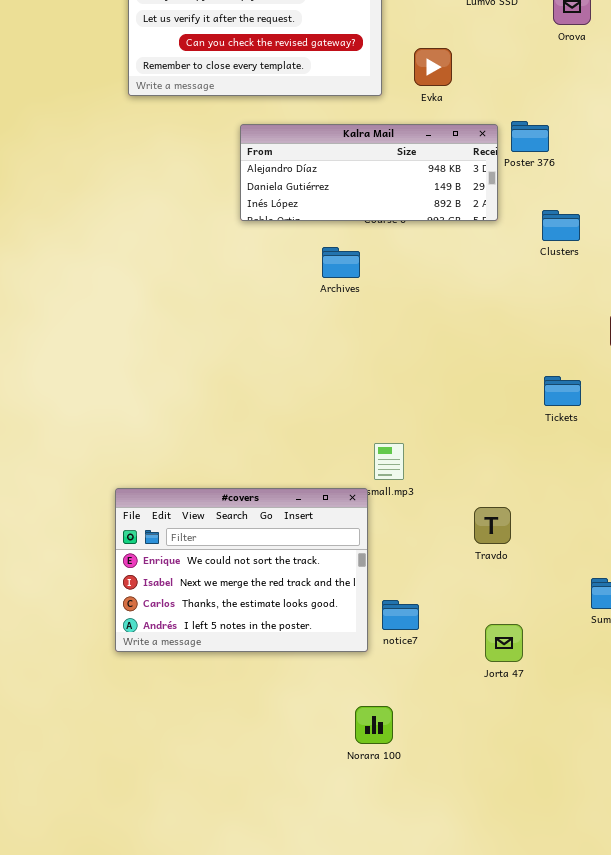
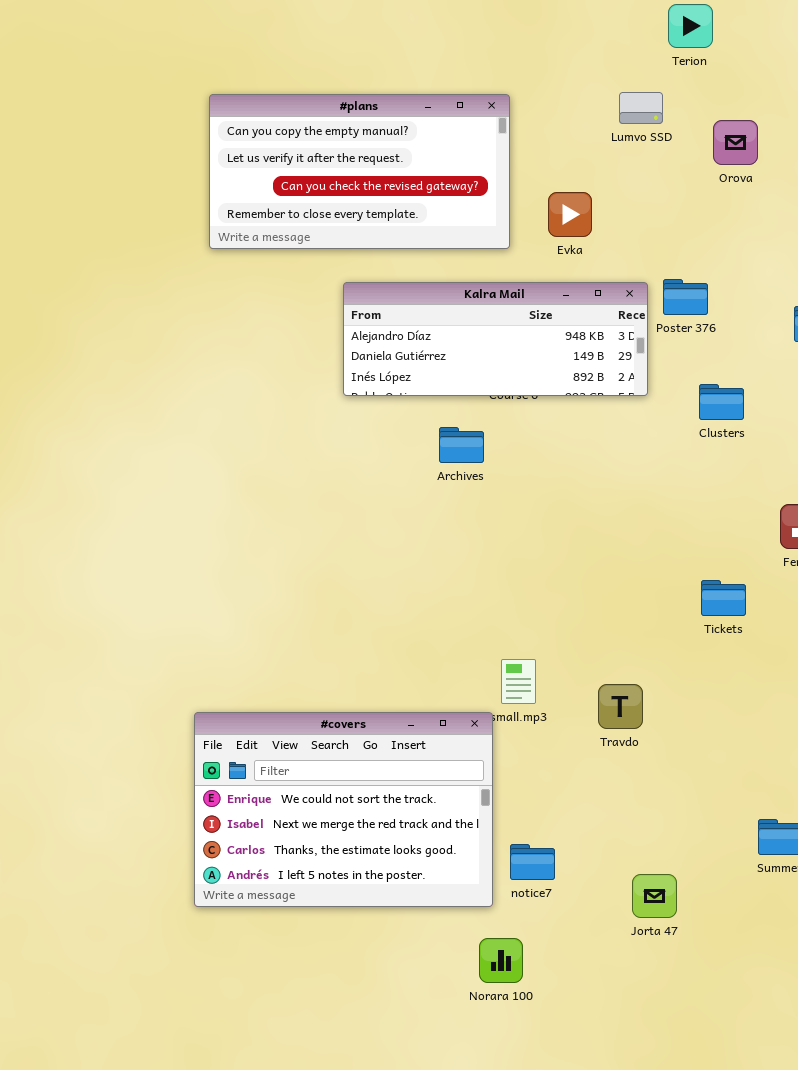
Travdo: [474,507,511,544] -> [598,684,643,729], moved
Norara 100: [355,706,393,744] -> [479,938,523,983], moved

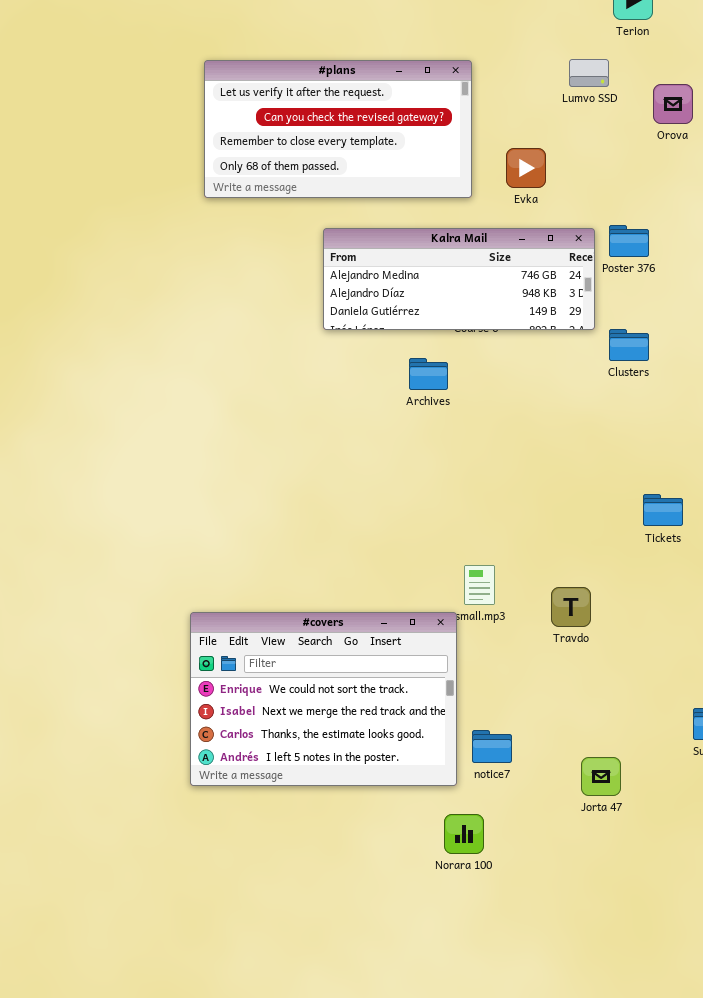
#plans: [209,94,510,249] -> [204,60,472,198], scrolled down 1 row
Kalra Mail: [343,282,648,396] -> [323,228,595,330], scrolled up 1 row
Clusters: [699,384,744,420] -> [609,329,649,361], moved

